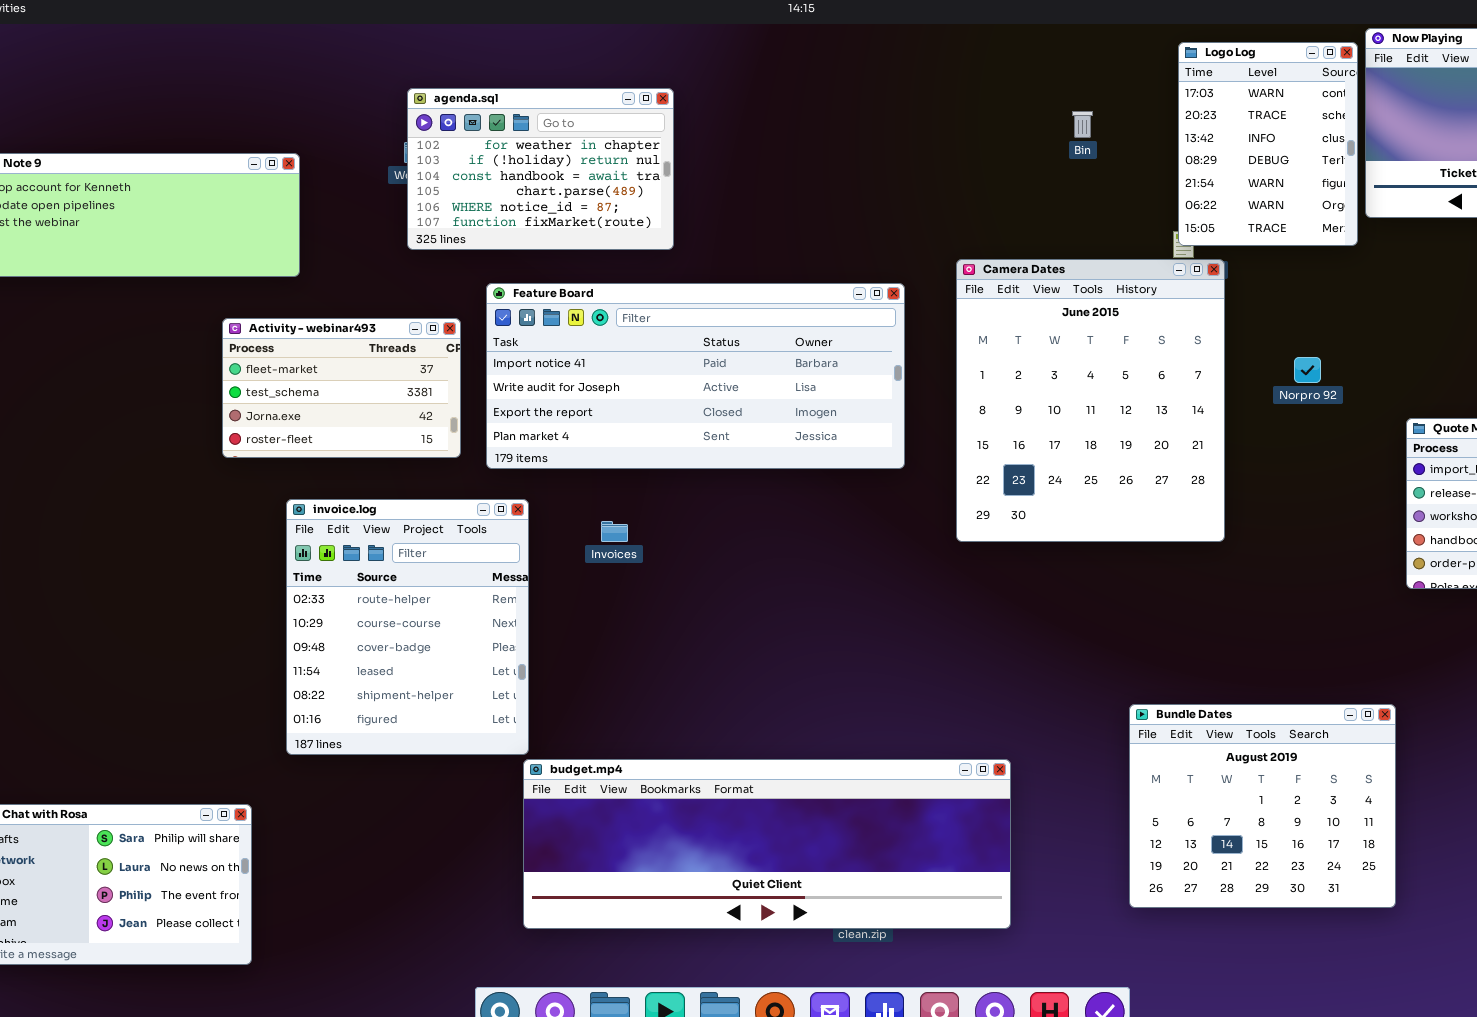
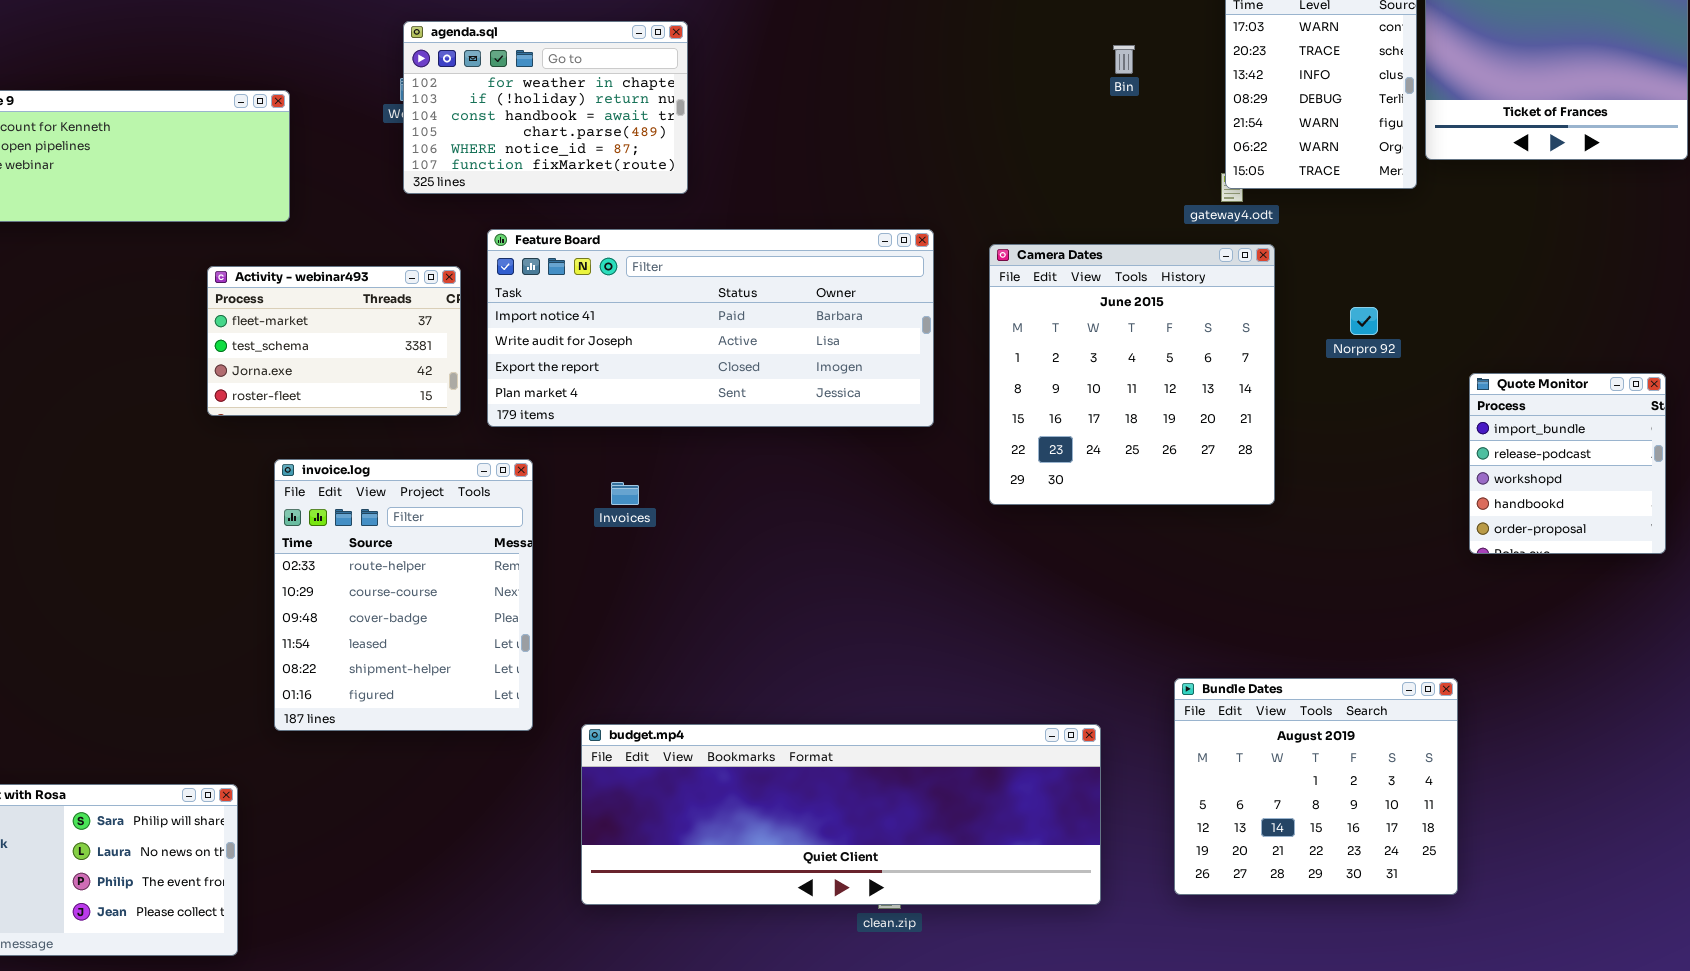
Camera Dates: [956,259,1225,542] -> [989,244,1275,505], resized
budget.mp4: [523,759,1011,929] -> [581,724,1101,905], moved

